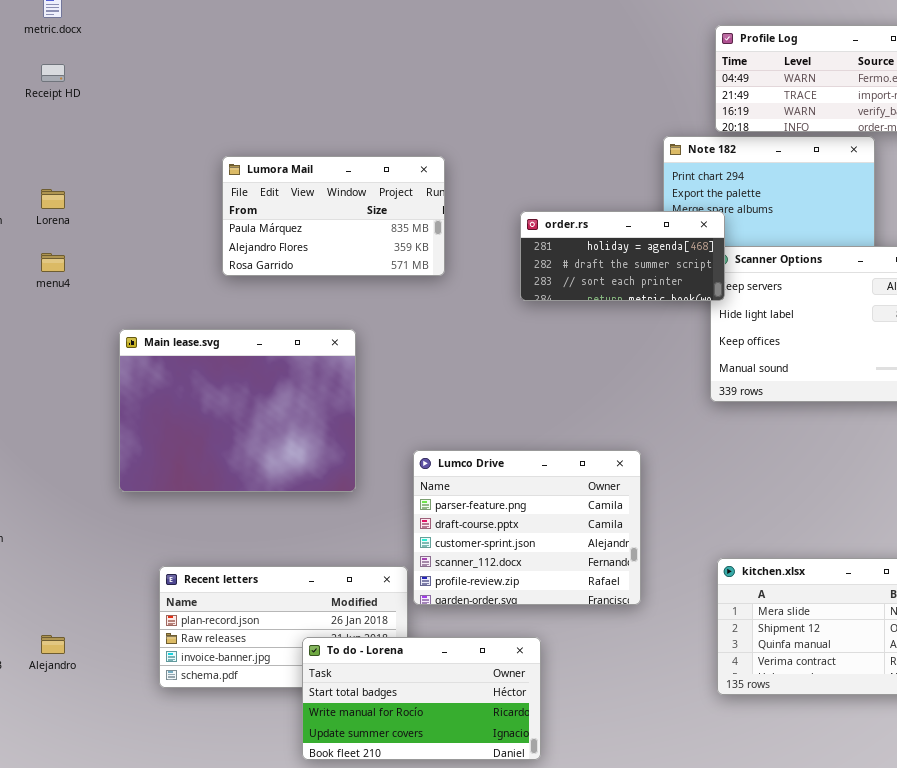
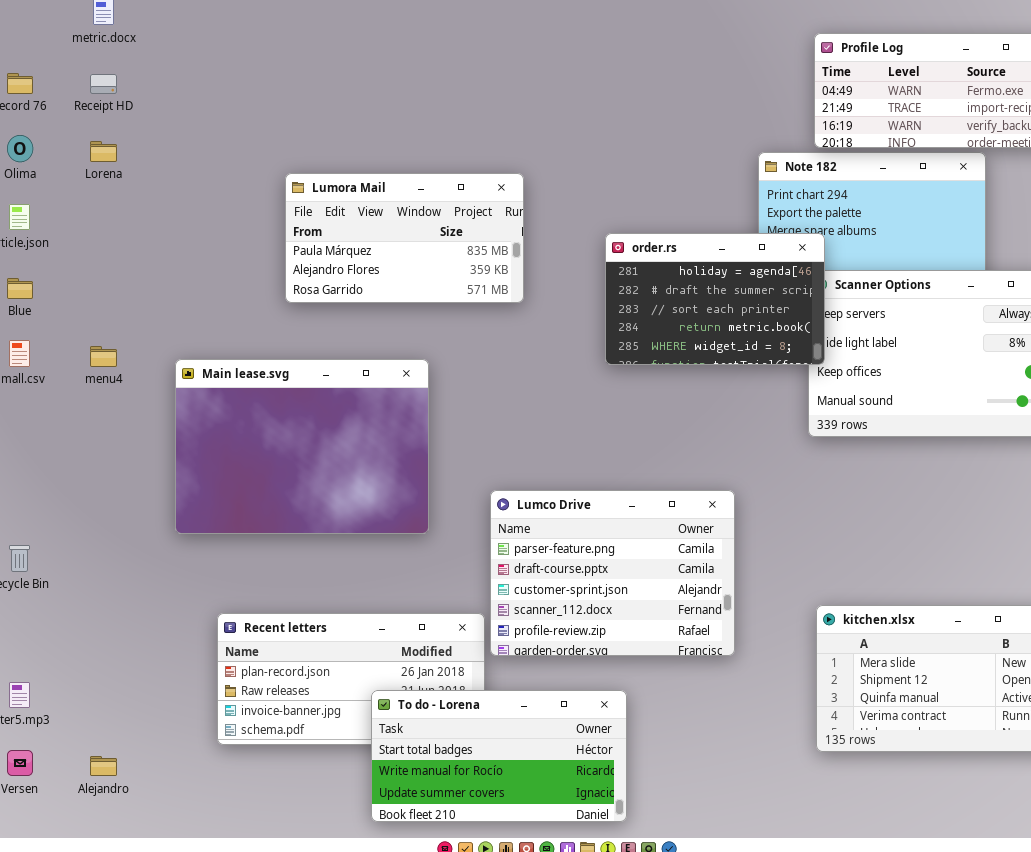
Lorena: [41,189,65,209] -> [90,141,117,162], moved
order.rs: [520,211,725,301] -> [605,233,825,365], resized
menu4: [41,253,65,272] -> [90,346,117,367], moved
Alejandro: [41,635,65,654] -> [90,756,117,776], moved

